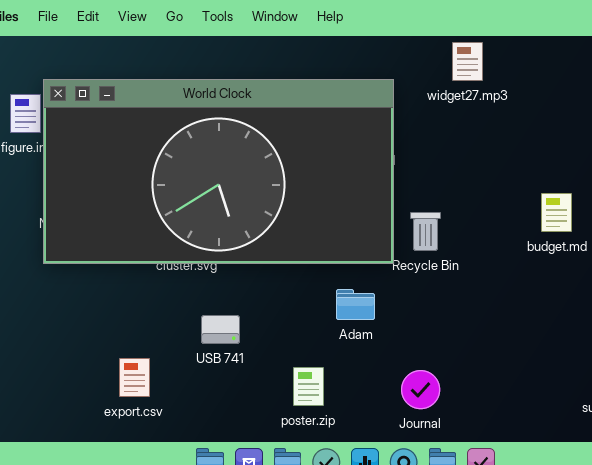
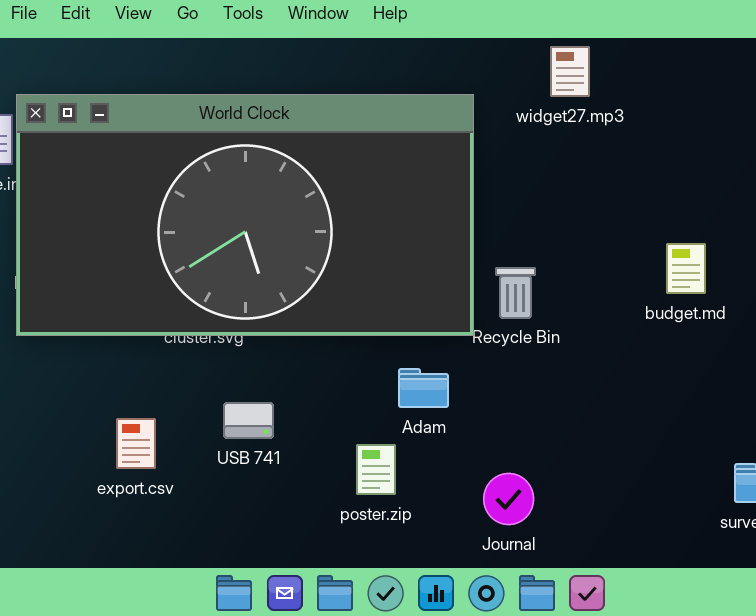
export.csv: [119,358,150,397] -> [116,418,156,469], moved
poster.zip: [293,367,324,406] -> [356,444,396,495], moved

